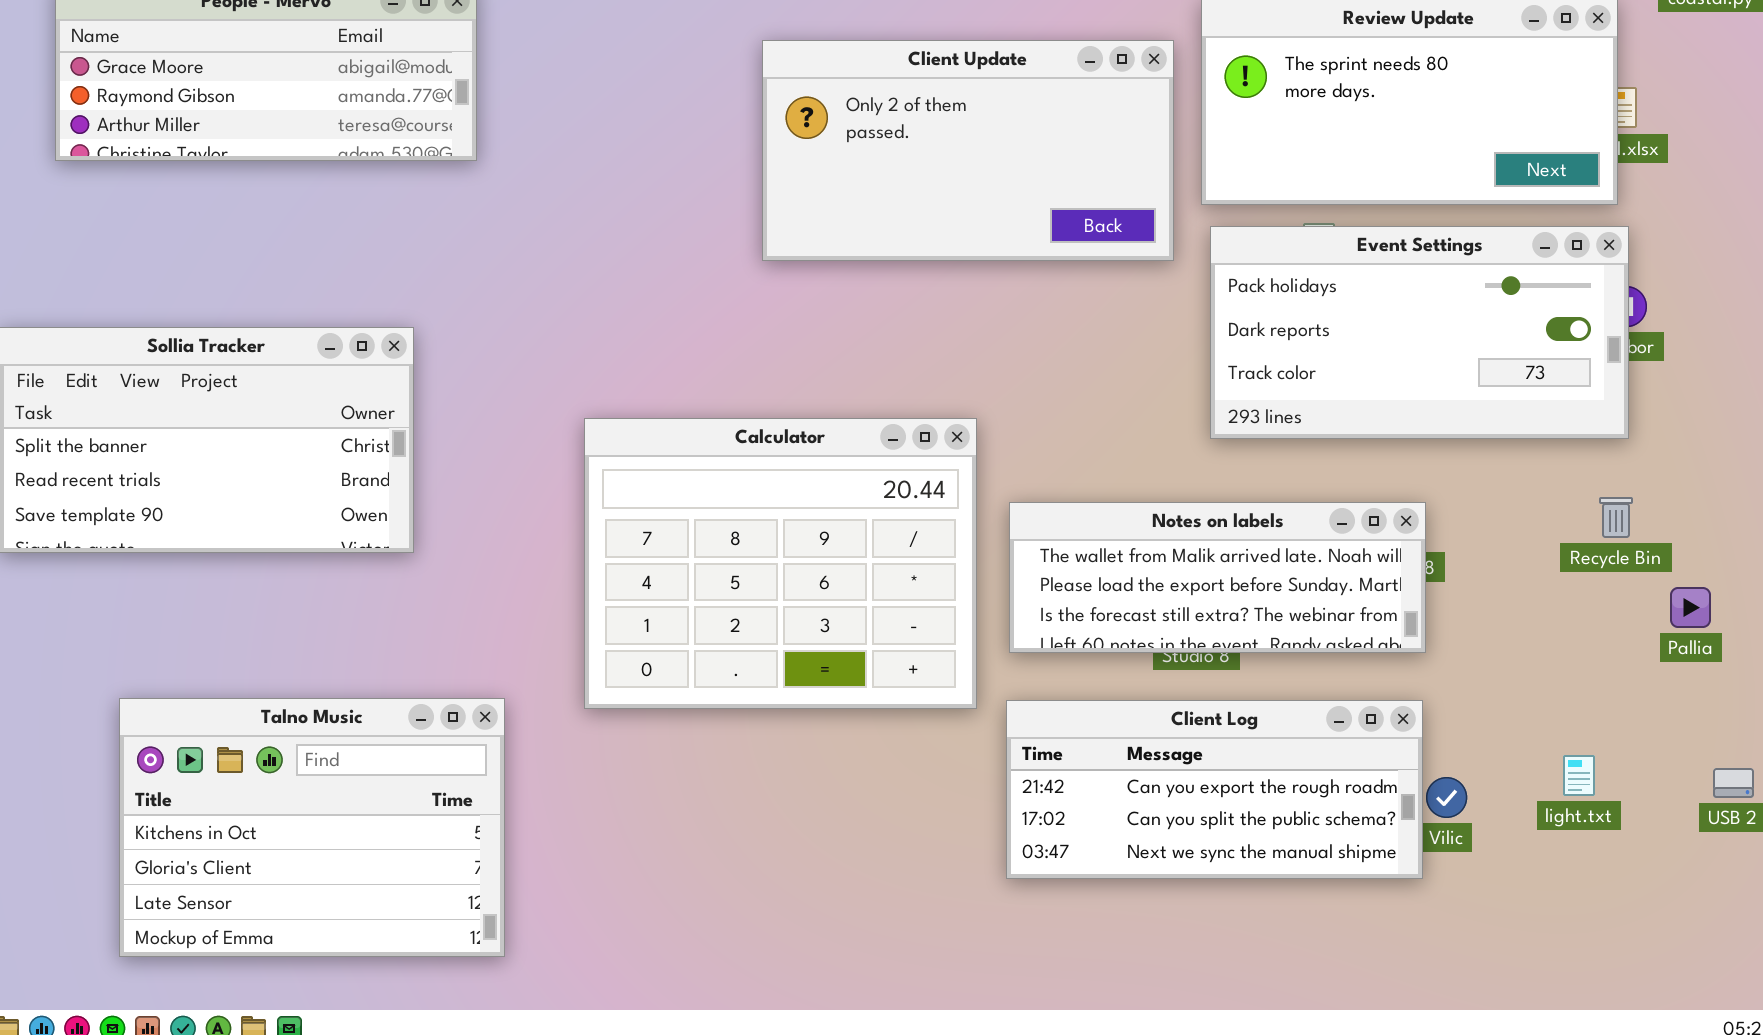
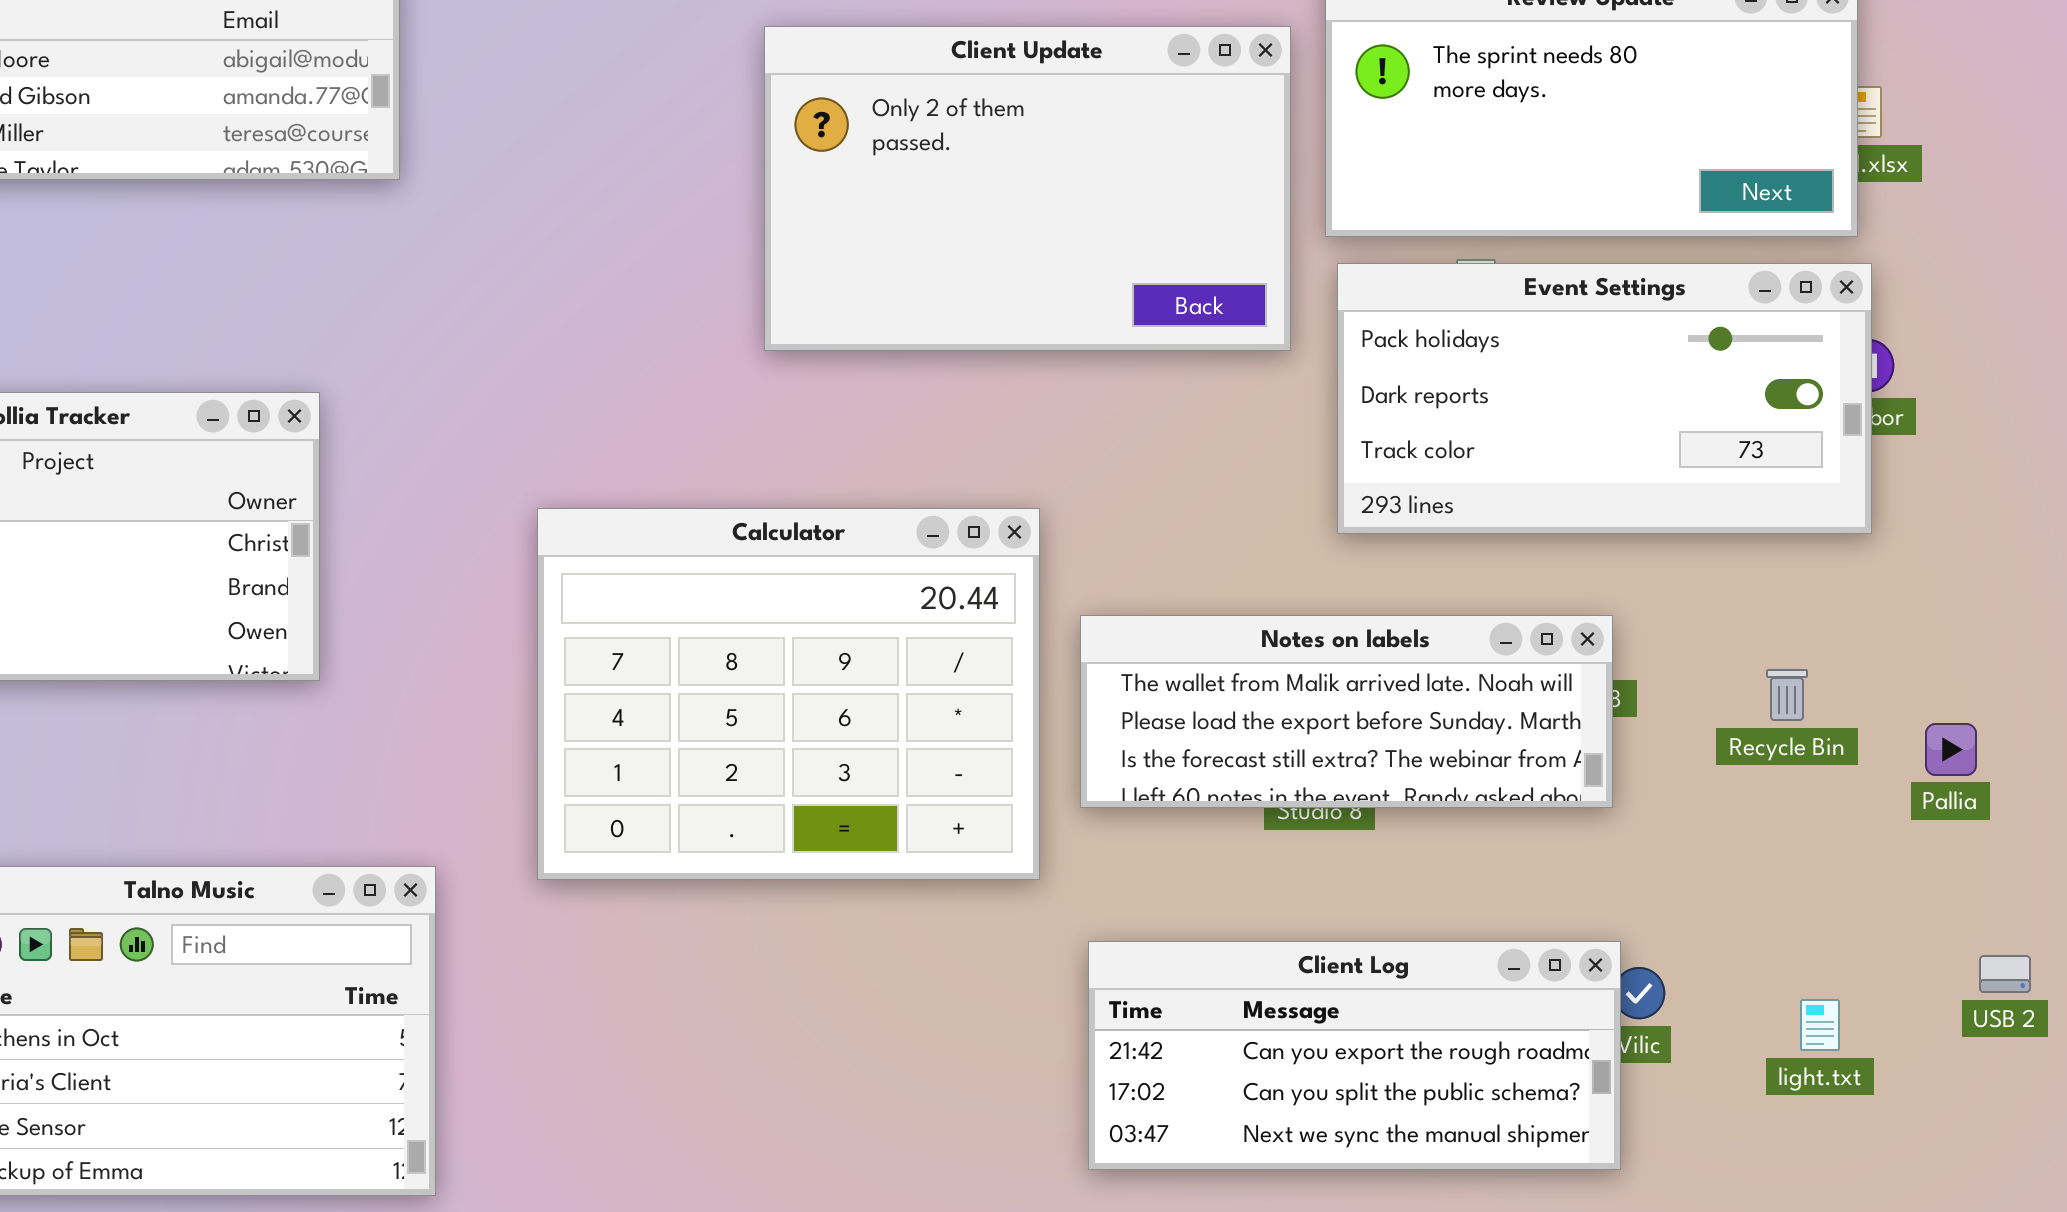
Client Update: [762,40,1174,261] -> [764,26,1291,351], resized
Recycle Bin: [1599,497,1633,538] -> [1766,669,1808,721], moved
Client Log: [1006,700,1423,879] -> [1088,941,1621,1170], moved
light.txt: [1563,755,1595,796] -> [1800,999,1840,1051], moved

